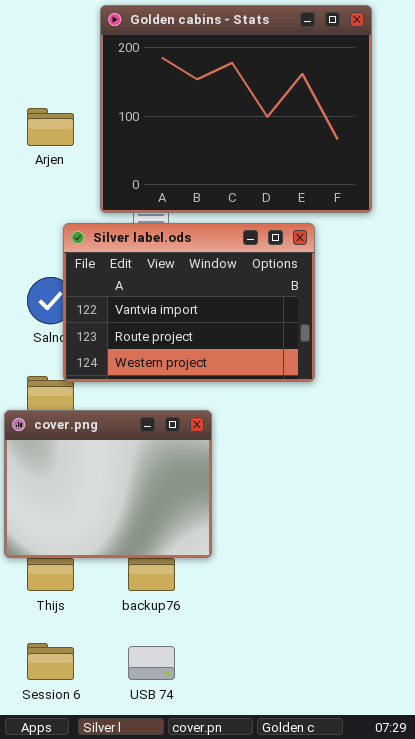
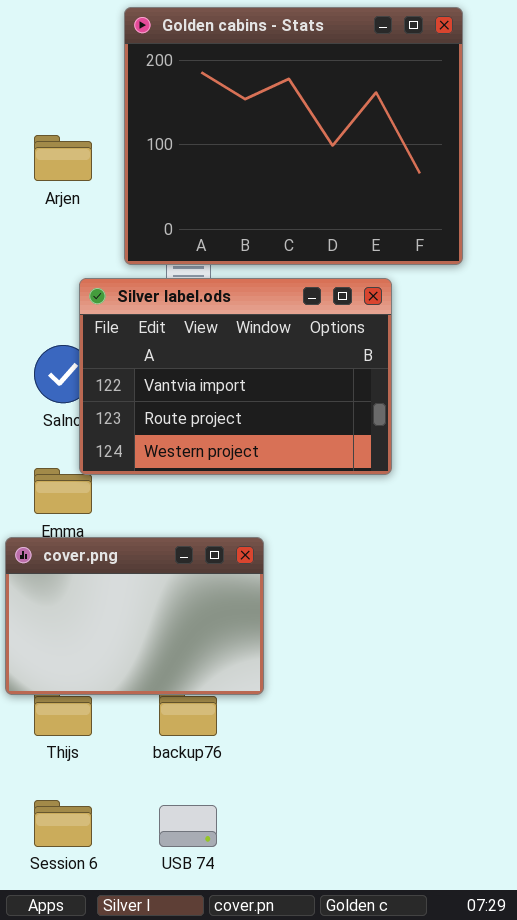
cover.png: [4,410,212,558] -> [5,537,264,695], resized

